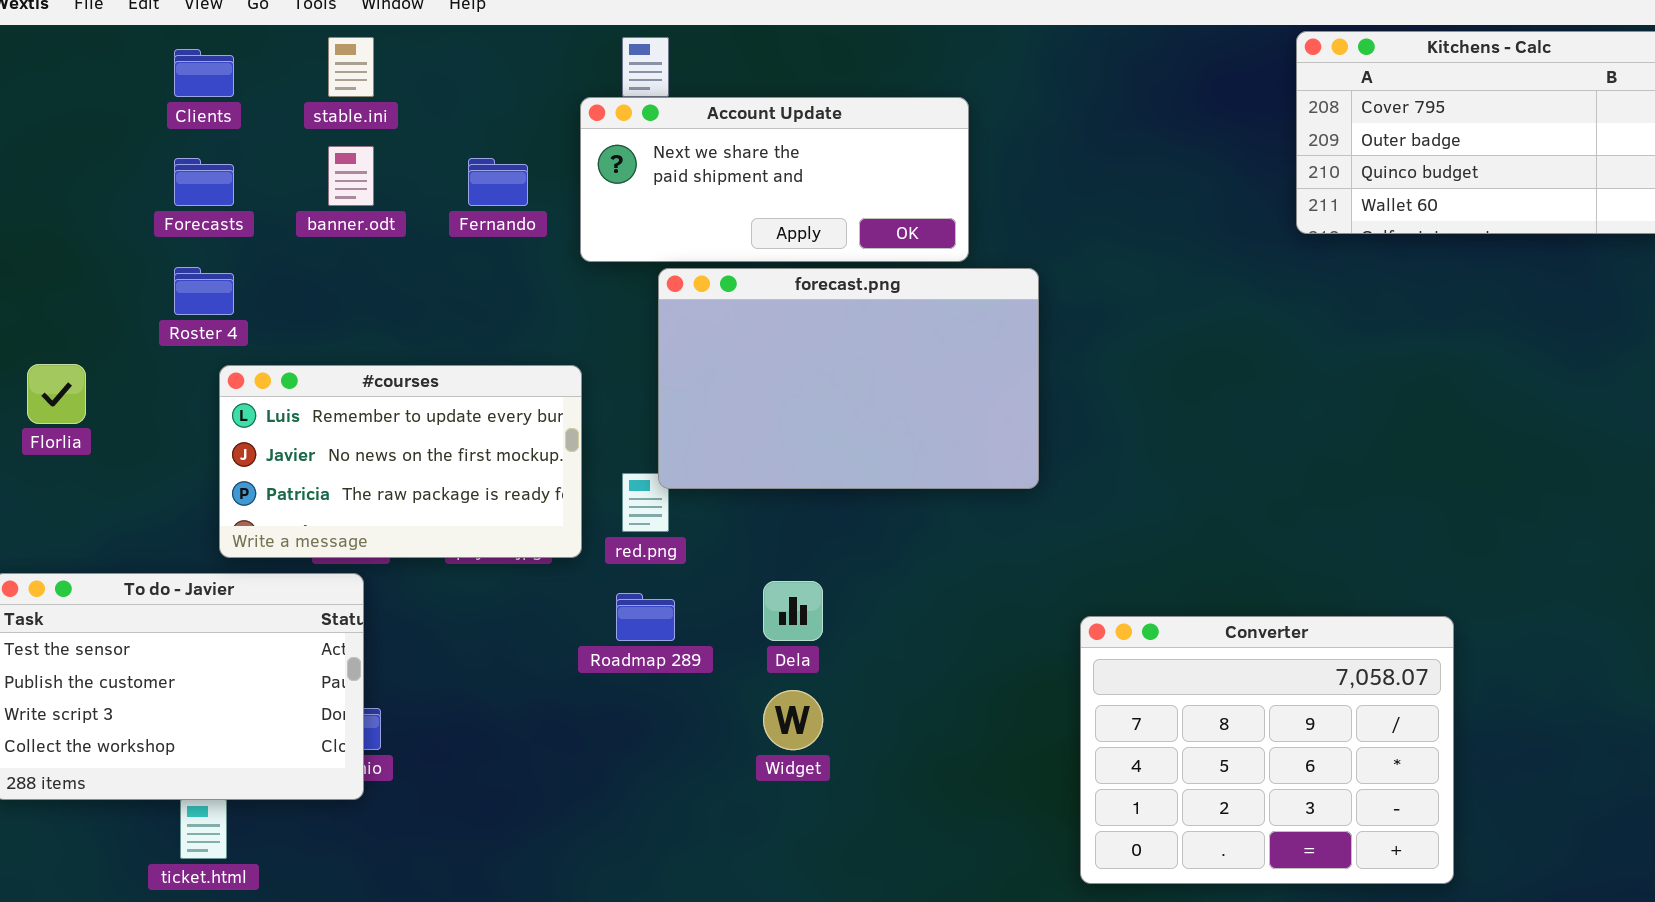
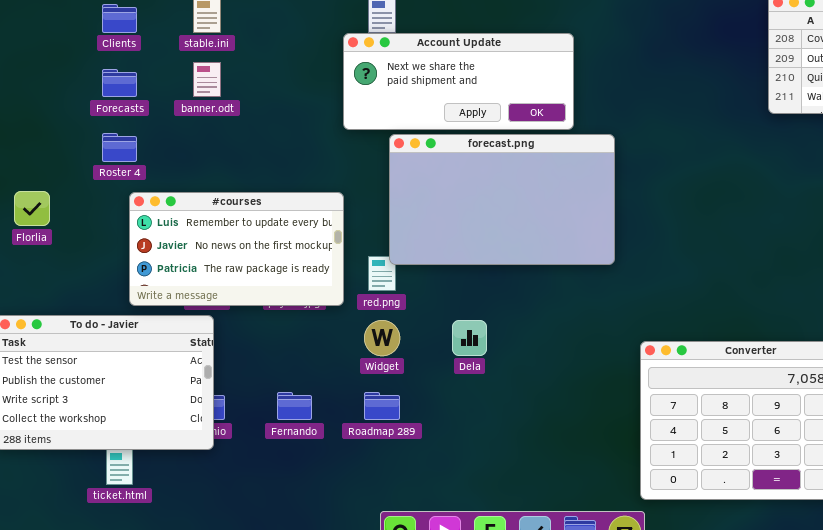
Fernando: [468,158,528,206] -> [277,392,312,420], moved
Roadmap 289: [616,593,675,641] -> [364,392,400,420], moved
Widget: [763,690,823,750] -> [364,320,400,356], moved

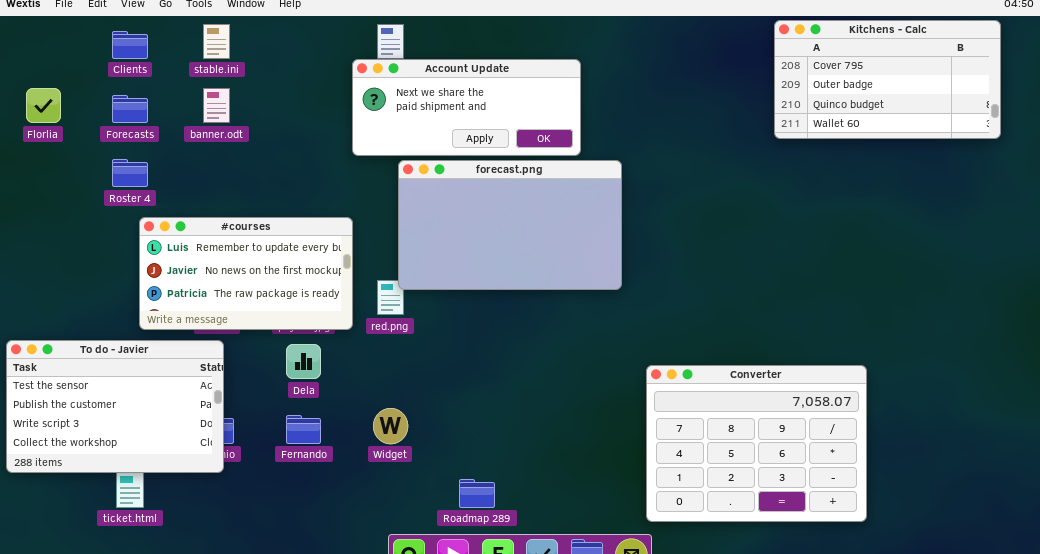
Florlia: [14,191,50,226] -> [26,88,61,123], moved
Widget: [364,320,400,356] -> [373,408,408,444], moved
Dela: [452,320,487,356] -> [286,344,321,379], moved
Roadmap 289: [364,392,400,420] -> [459,479,495,508], moved

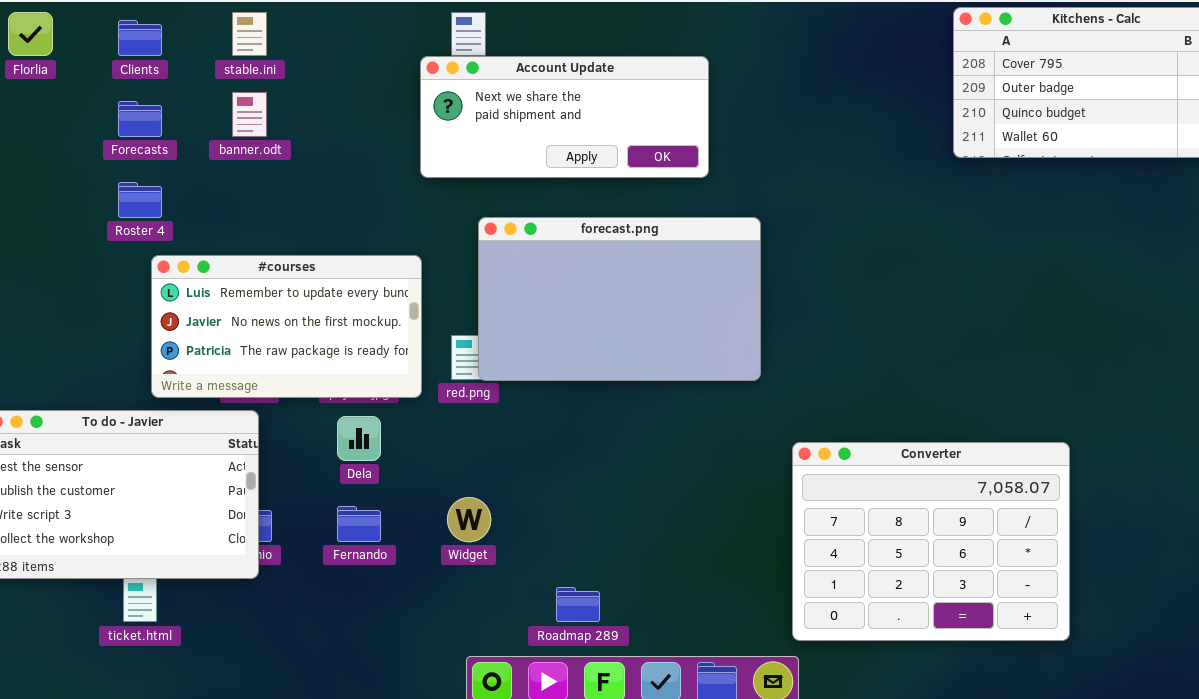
Florlia: [26,88,61,123] -> [8,12,53,56], moved
forecast.png: [398,160,622,290] -> [478,217,761,381], moved

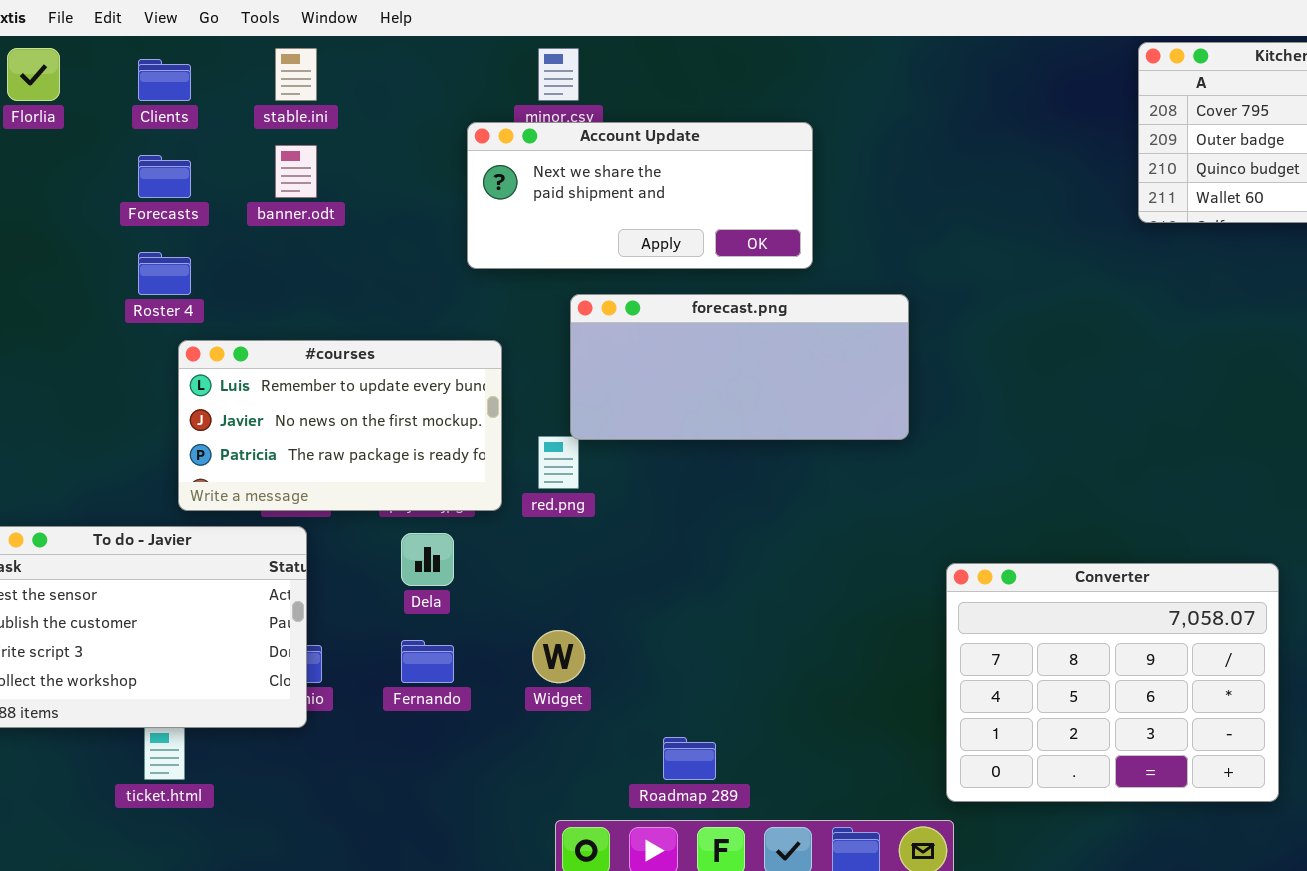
Account Update: [420,56,709,178] -> [467,122,813,269], moved
forecast.png: [478,217,761,381] -> [570,294,909,440], resized

